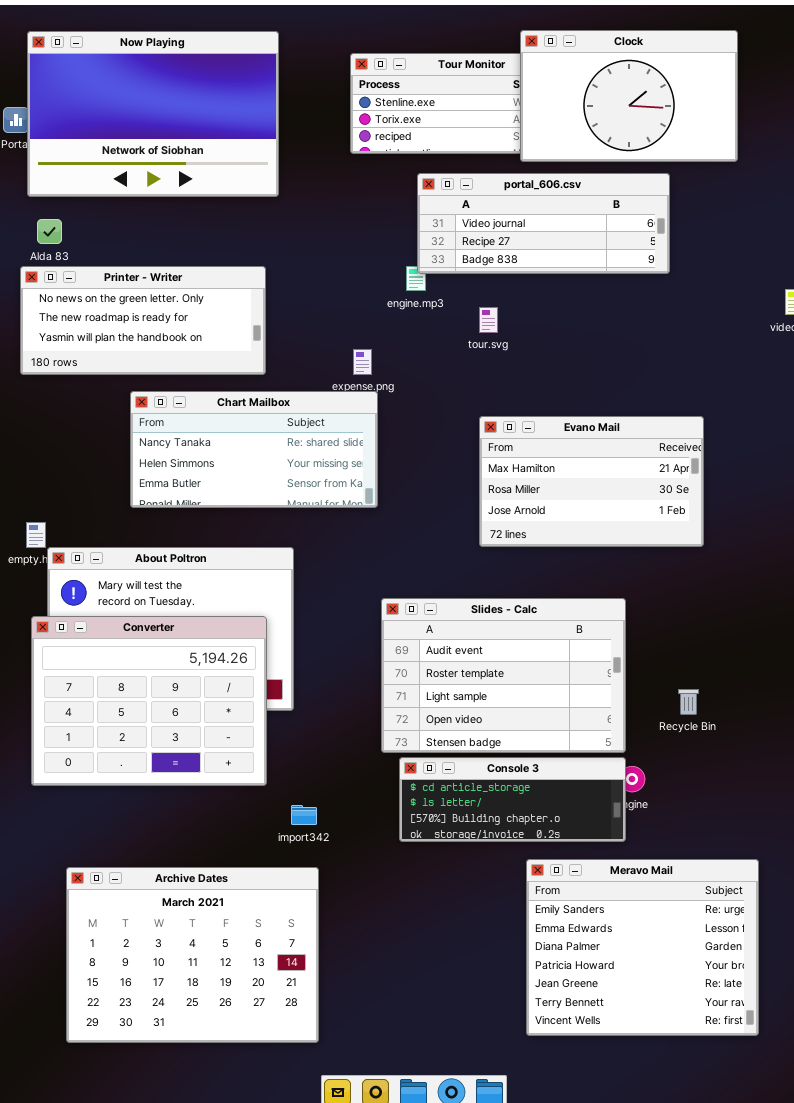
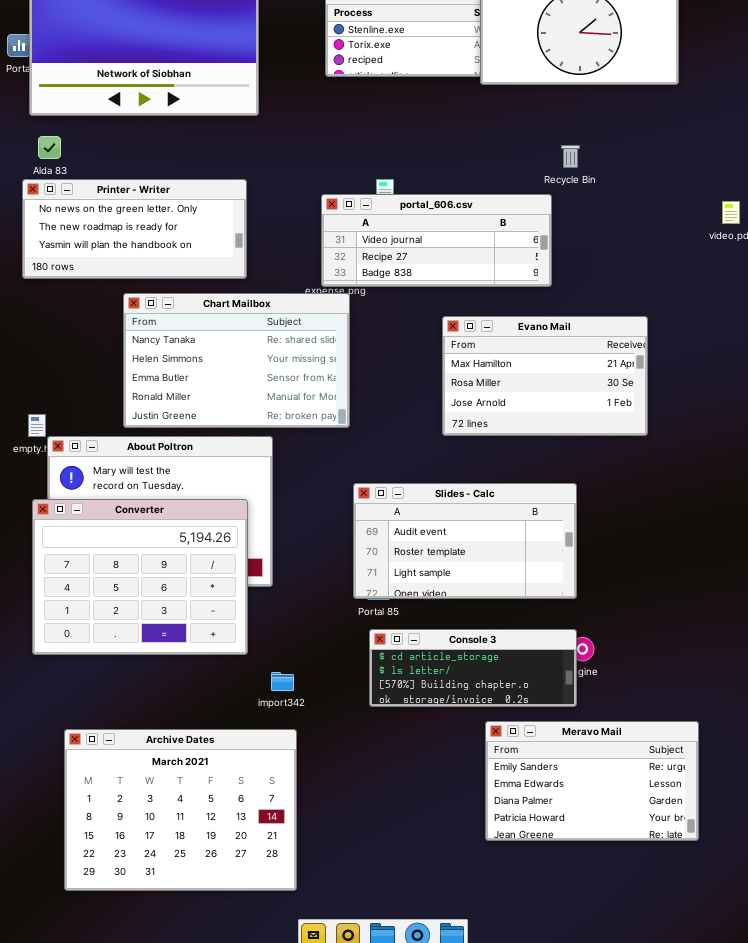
portal_606.csv: [417,173,670,274] -> [321,194,552,287], moved
Chart Mailbox: [130,391,378,508] -> [123,293,350,428], resized
Slides - Calc: [381,598,626,753] -> [353,483,577,599], resized
Recycle Bin: [678,689,699,715] -> [561,145,580,168], moved
Meravo Mail: [526,859,759,1036] -> [485,721,699,841], resized

